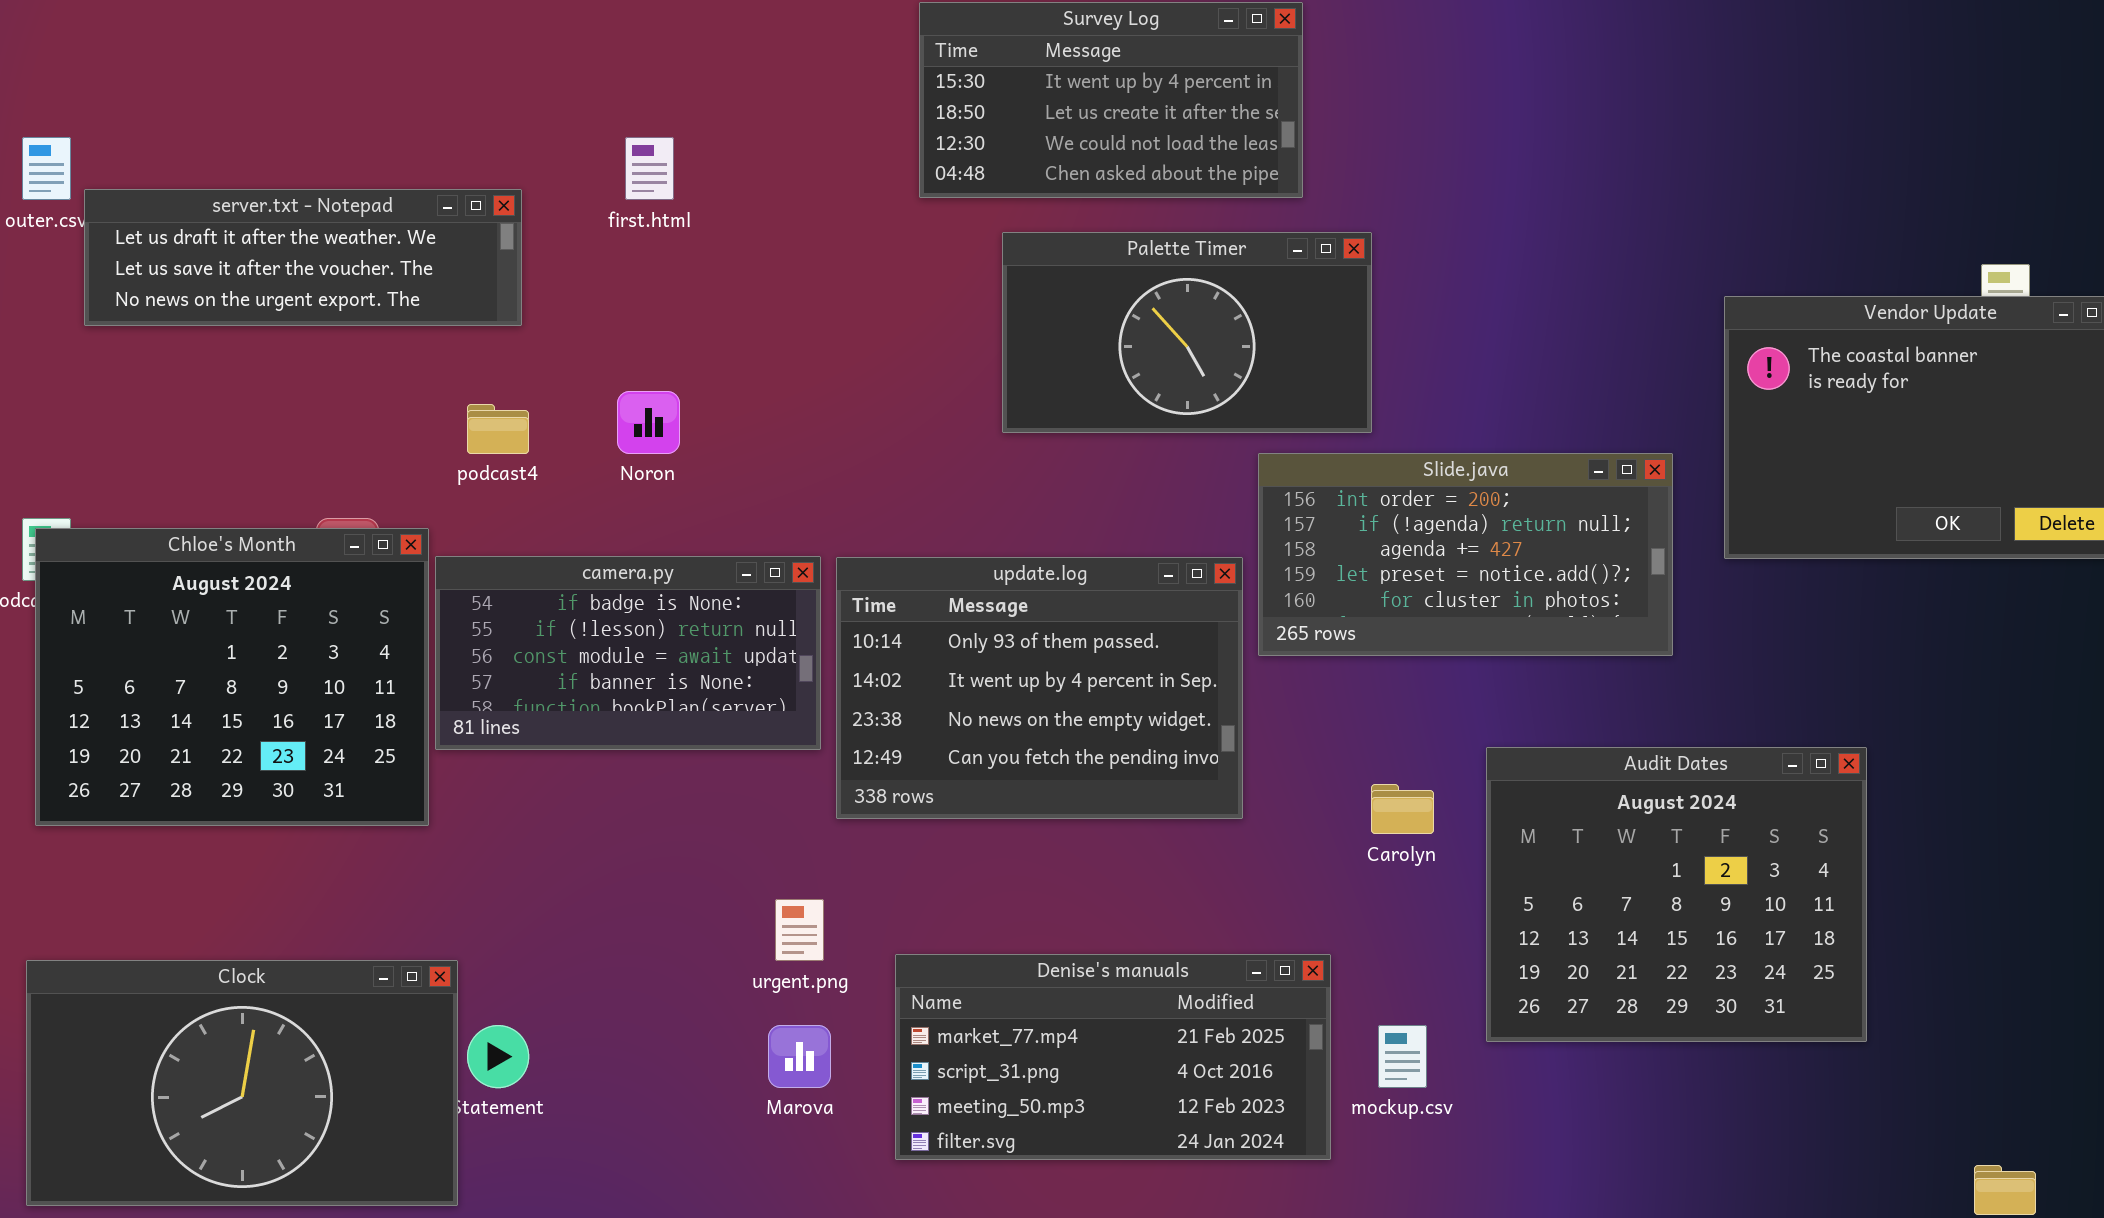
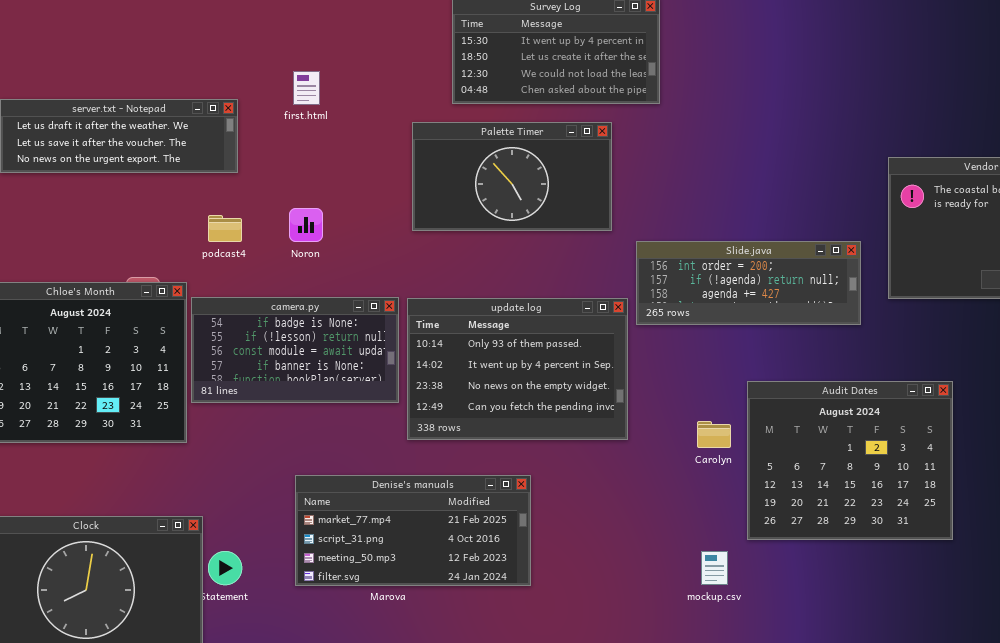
Palette Timer: [1002,232,1372,433] -> [412,122,612,231], moved
Slide.java: [1258,453,1673,656] -> [636,241,861,325], resized
Audit Dates: [1486,747,1867,1042] -> [747,381,953,540], moved
Denise's manuals: [895,954,1331,1160] -> [295,475,531,586], moved

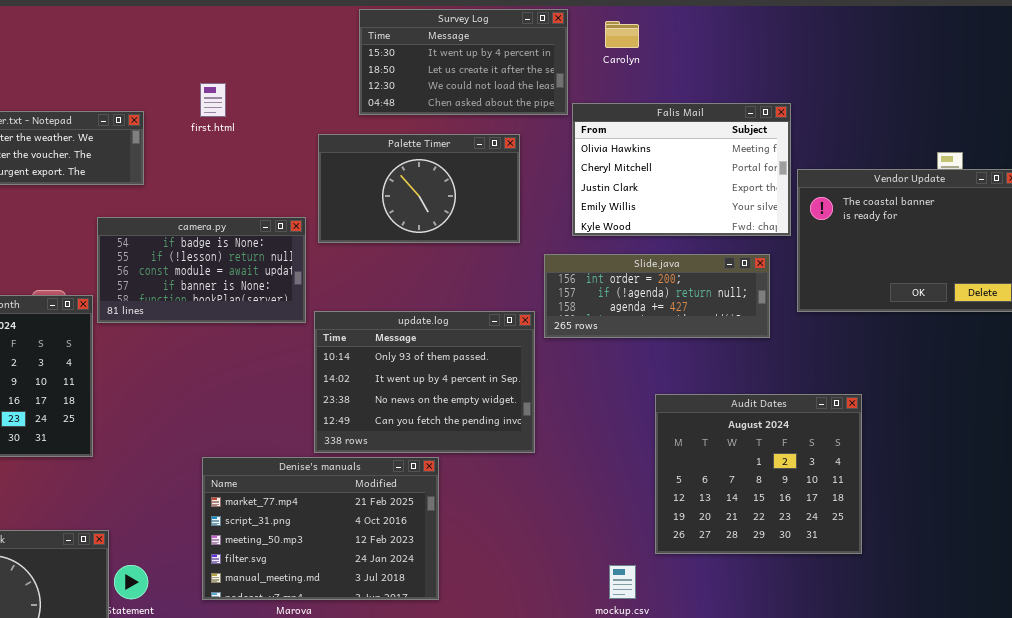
Falis Mail: none -> [572,103,791,236], opened
camera.py: [191,297,399,403] -> [97,217,306,323], moved
Carolyn: [697,421,731,448] -> [605,21,639,48], moved
Denise's manuals: [295,475,531,586] -> [202,457,439,600], resized

